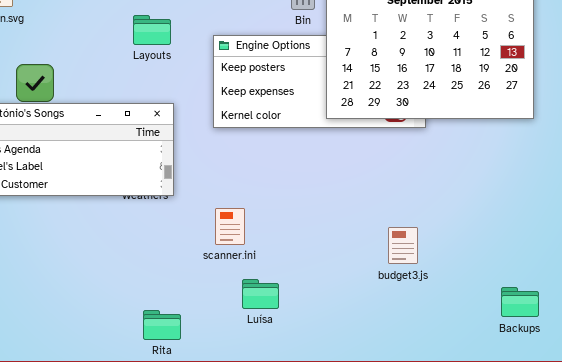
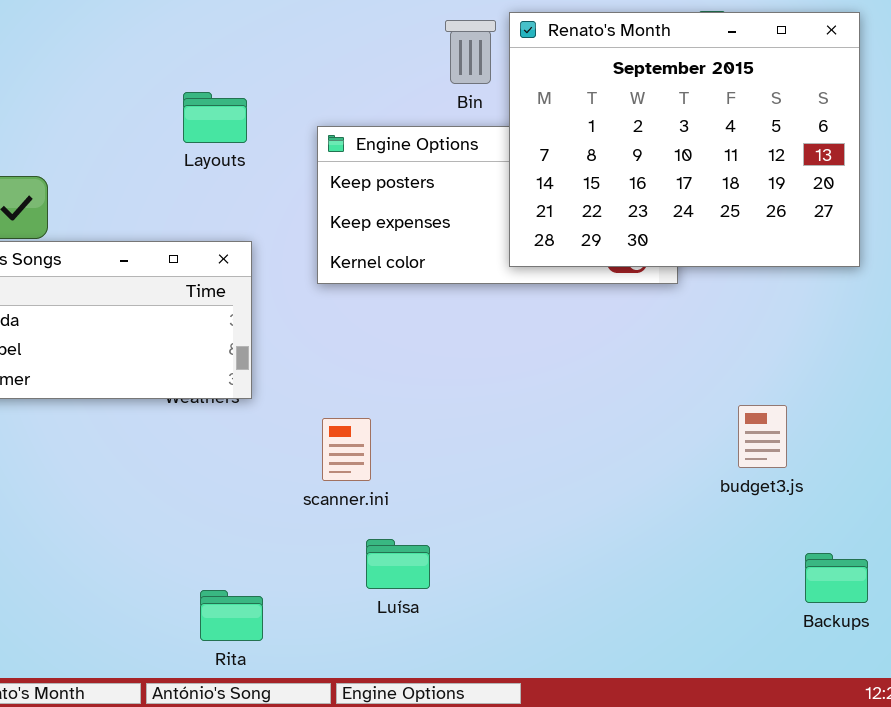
budget3.js: [388,227,418,264] -> [738,405,787,468], moved

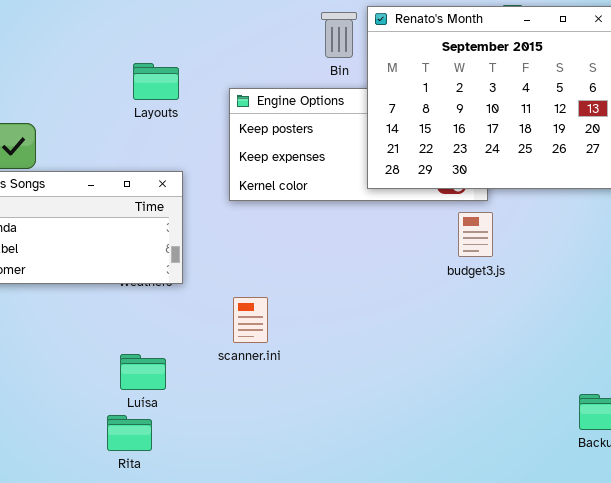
budget3.js: [738,405,787,468] -> [458,212,493,257], moved
Luísa: [366,539,430,589] -> [120,354,166,390], moved
Rita: [200,590,263,641] -> [107,415,152,451], moved

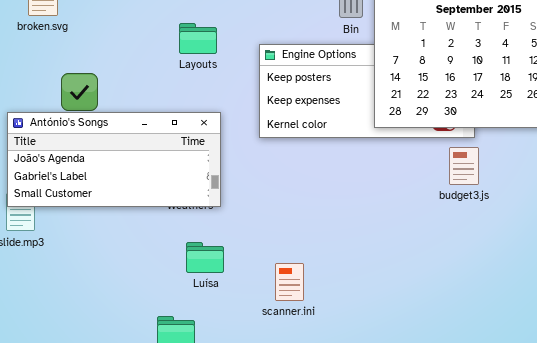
scanner.ini: [233,297,268,343] -> [275,263,304,301], moved
Luísa: [120,354,166,390] -> [186,242,224,273], moved

